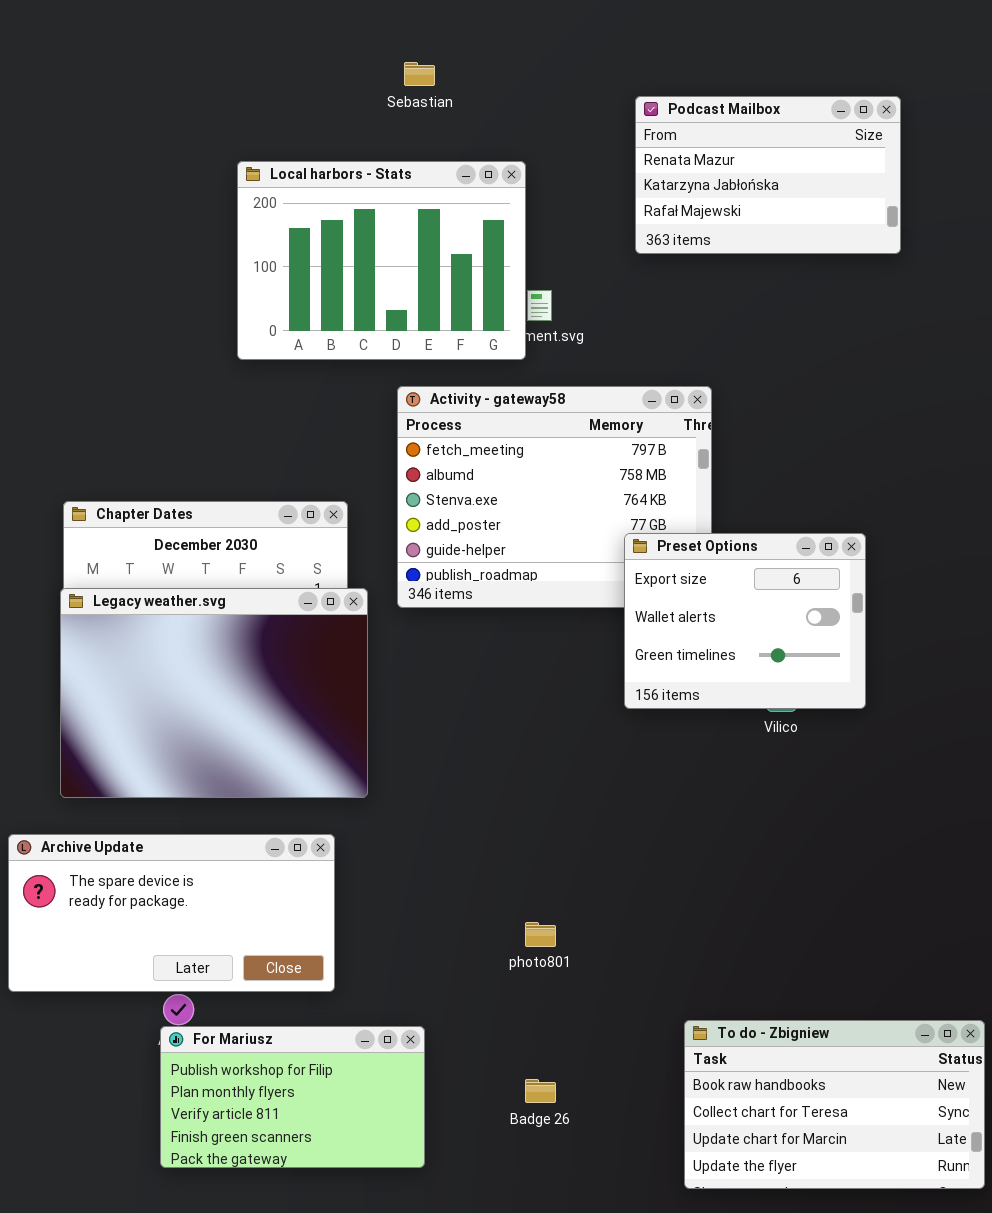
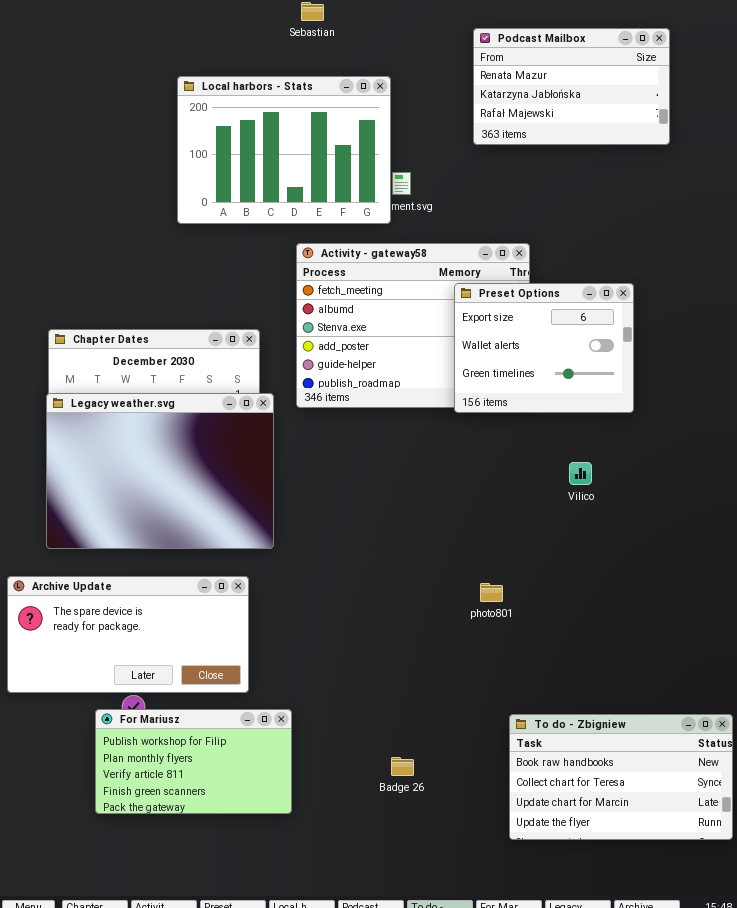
Preset Options: [624,533,866,709] -> [454,283,634,413], moved
photo801: [525,922,556,947] -> [480,583,503,602], moved
For Mariusz: [160,1026,425,1168] -> [95,709,292,814], moved

